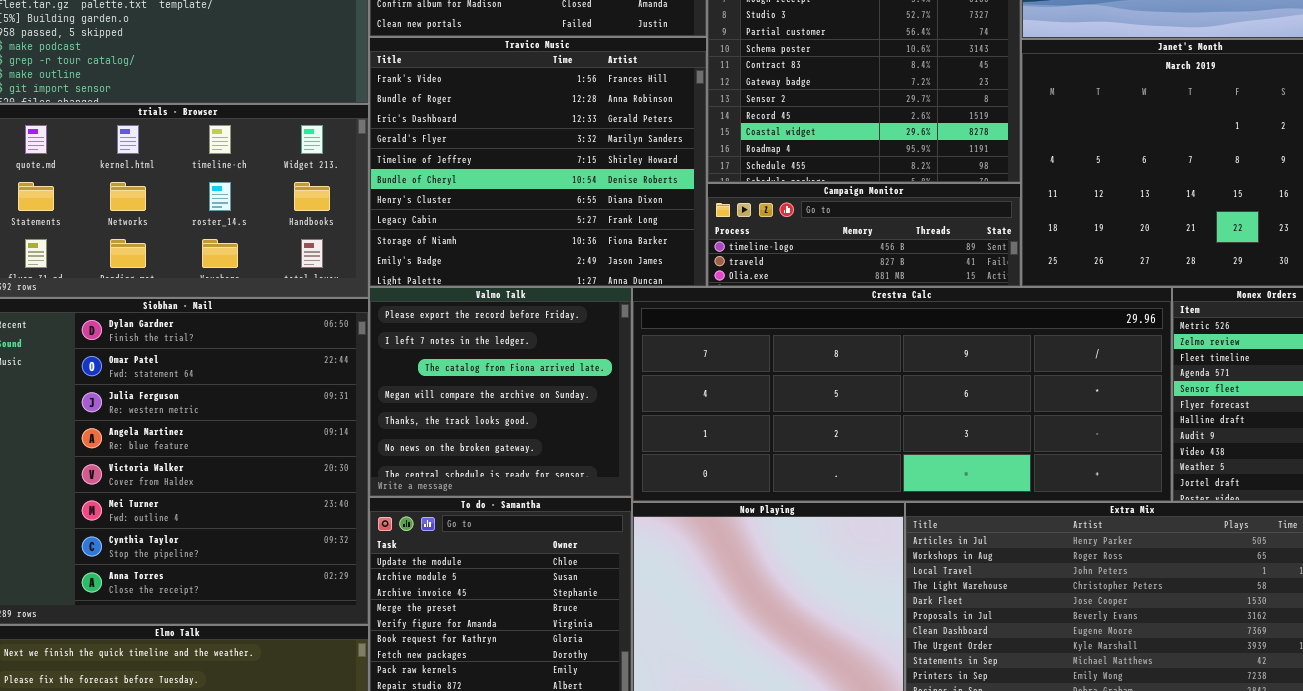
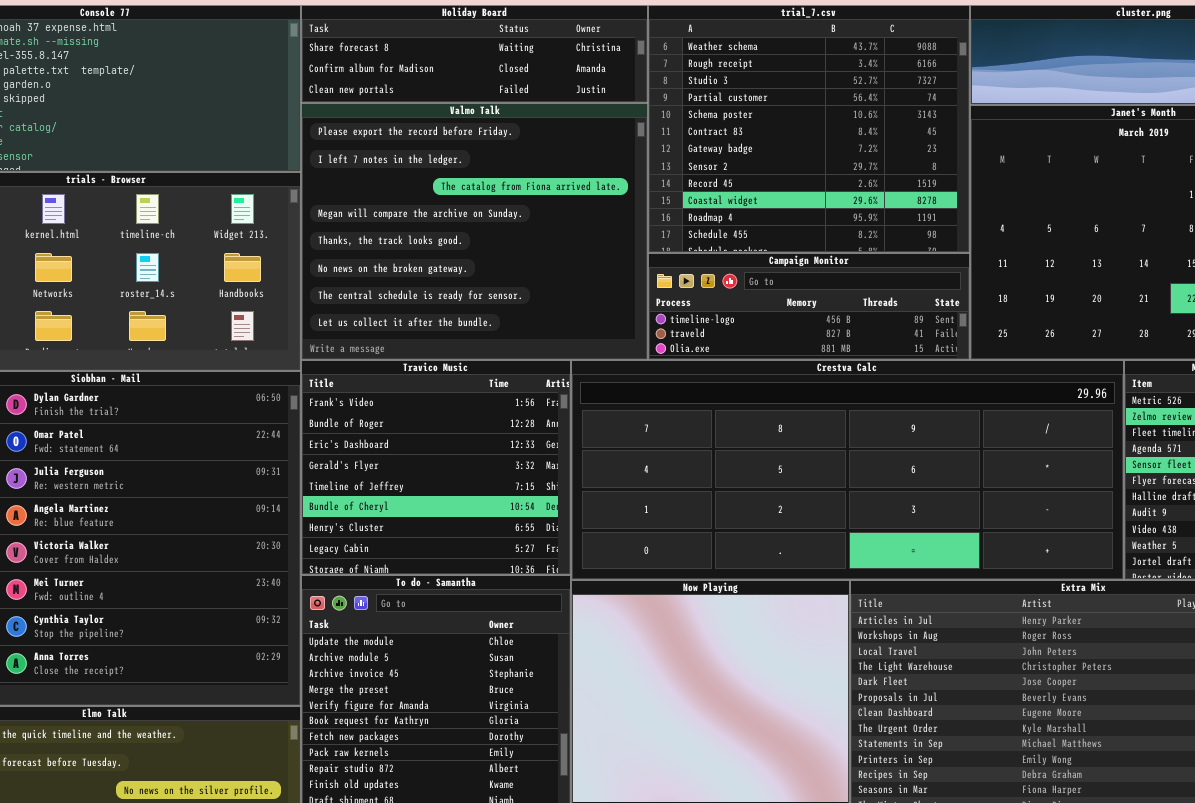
Travico Music: [369,37,707,287] -> [301,360,571,575], moved, resized
Valmo Talk: [369,287,632,497] -> [301,103,648,360], moved, resized

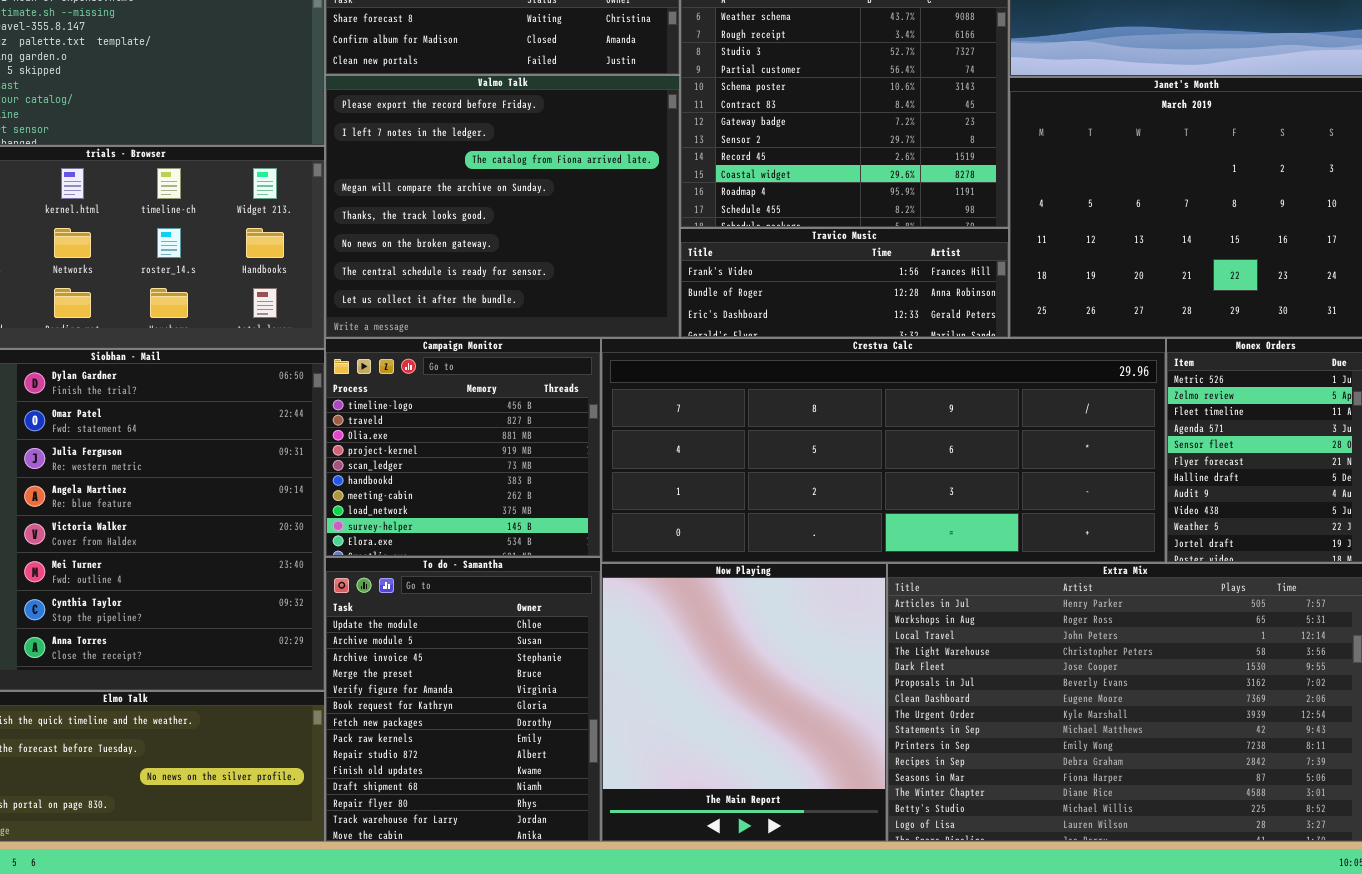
Campaign Monitor: [648,253,970,360] -> [325,338,601,557], moved, resized
Travico Music: [301,360,571,575] -> [680,228,1009,338], moved, resized

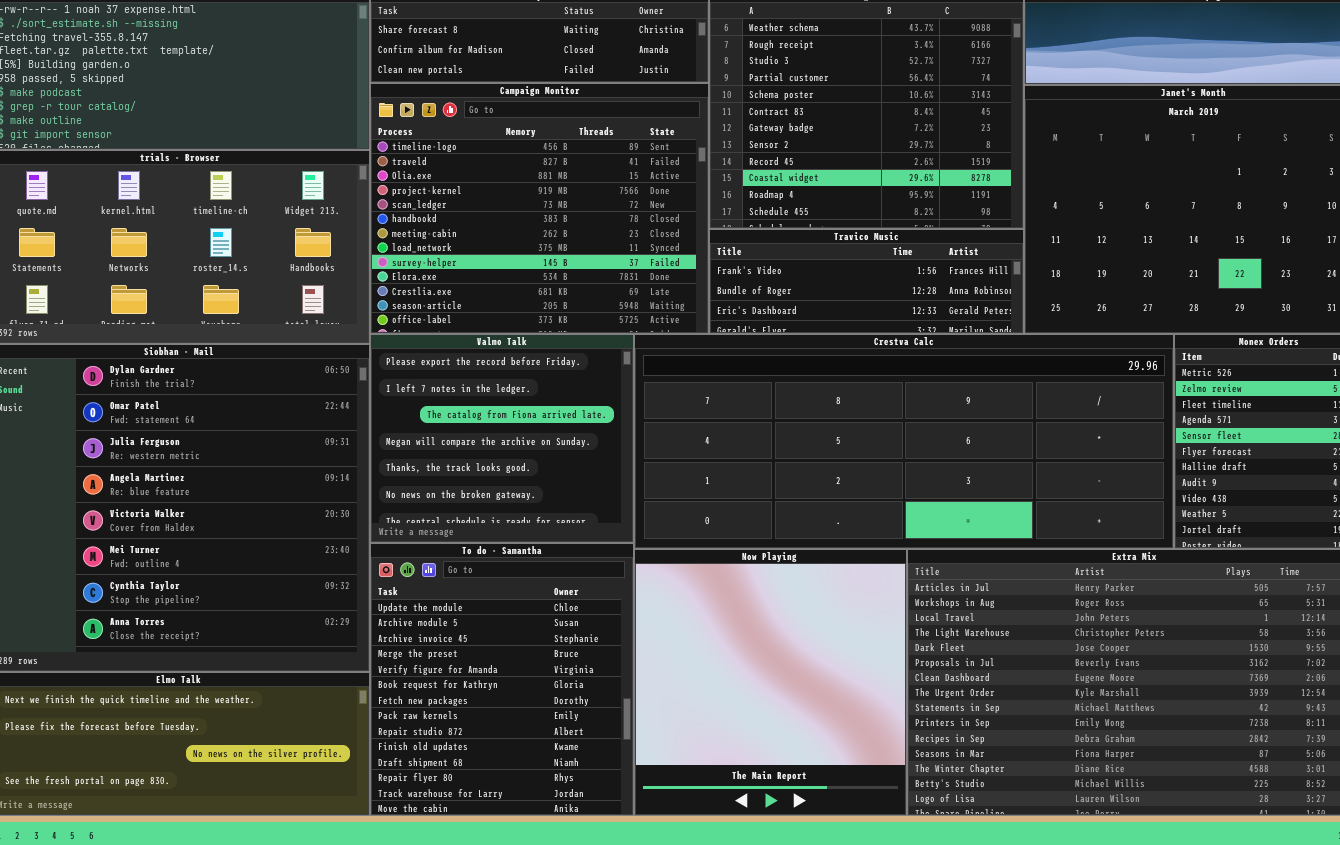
Valmo Talk: [325,75,680,338] -> [370,334,634,543], moved, resized
Campaign Monitor: [325,338,601,557] -> [370,83,709,334], moved, resized

